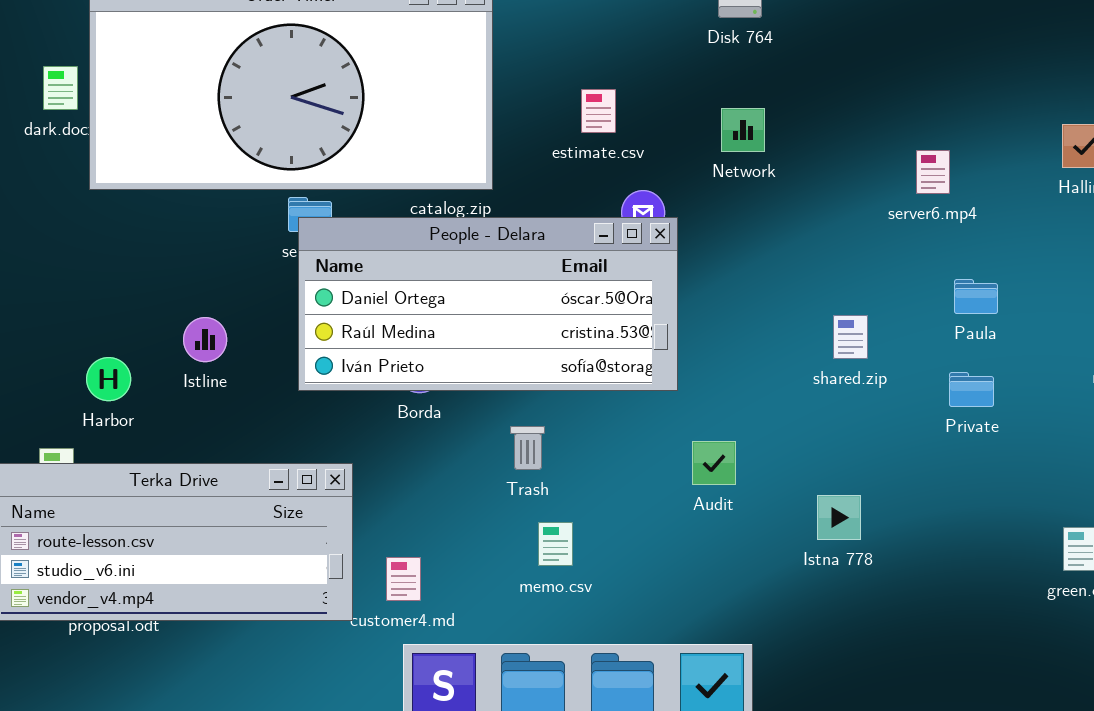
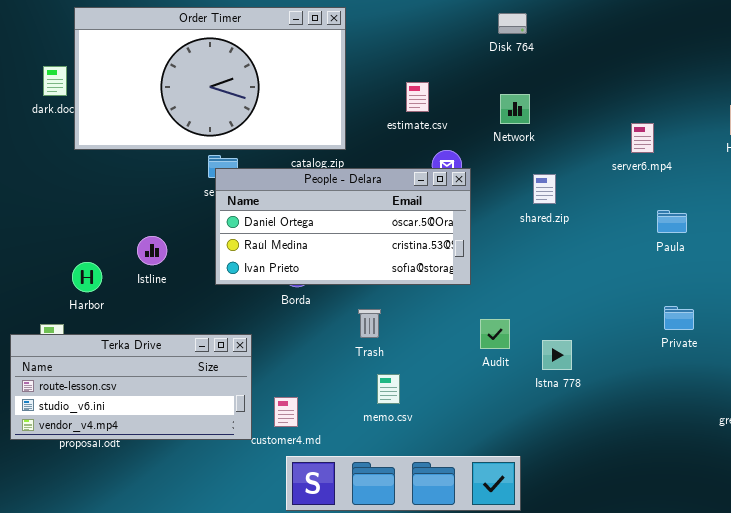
shared.zip: [833,315,868,359] -> [533,174,556,204], moved
Private: [949,372,994,407] -> [664,306,694,330], moved
Istna 778: [817,495,861,540] -> [542,340,572,370], moved

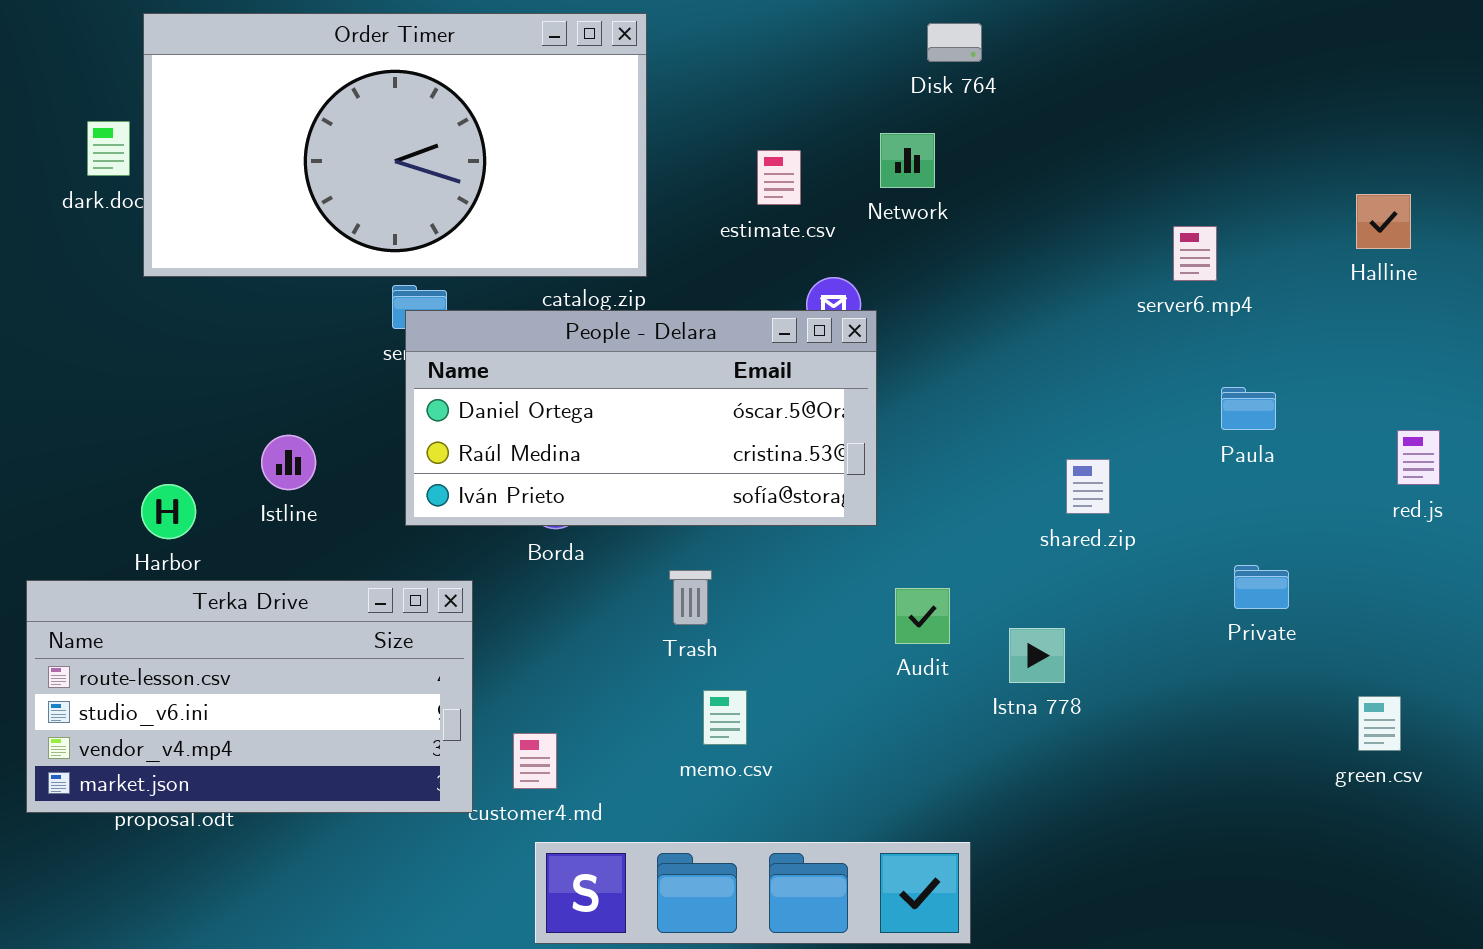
Network: [500,94,530,124] -> [880,133,935,188], moved
shared.zip: [533,174,556,204] -> [1066,459,1110,514], moved
Terka Drive: [10,334,252,440] -> [26,580,473,813], resized

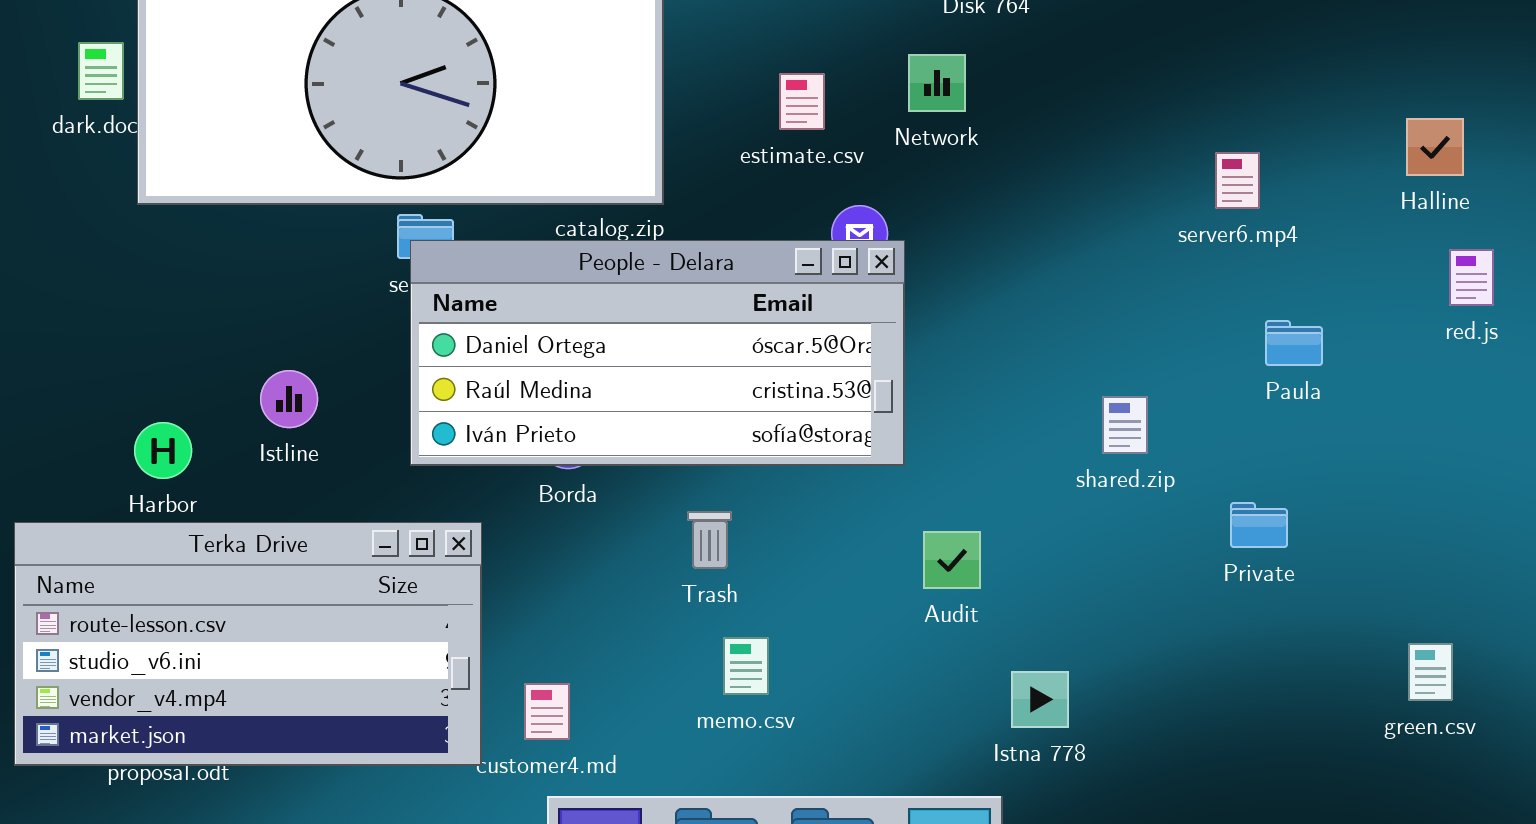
red.js: [1397,430,1440,485] -> [1449,249,1494,306], moved
Private: [1234,565,1289,609] -> [1230,502,1288,548], moved
Istna 778: [1009,628,1065,683] -> [1011,671,1069,728], moved

